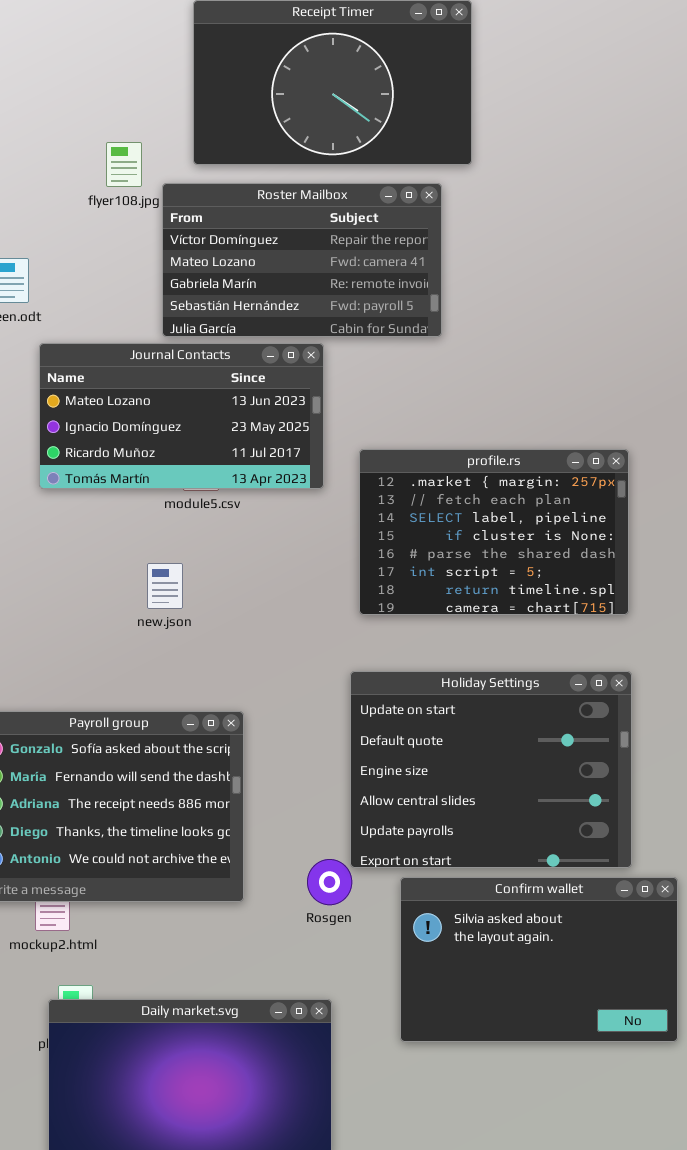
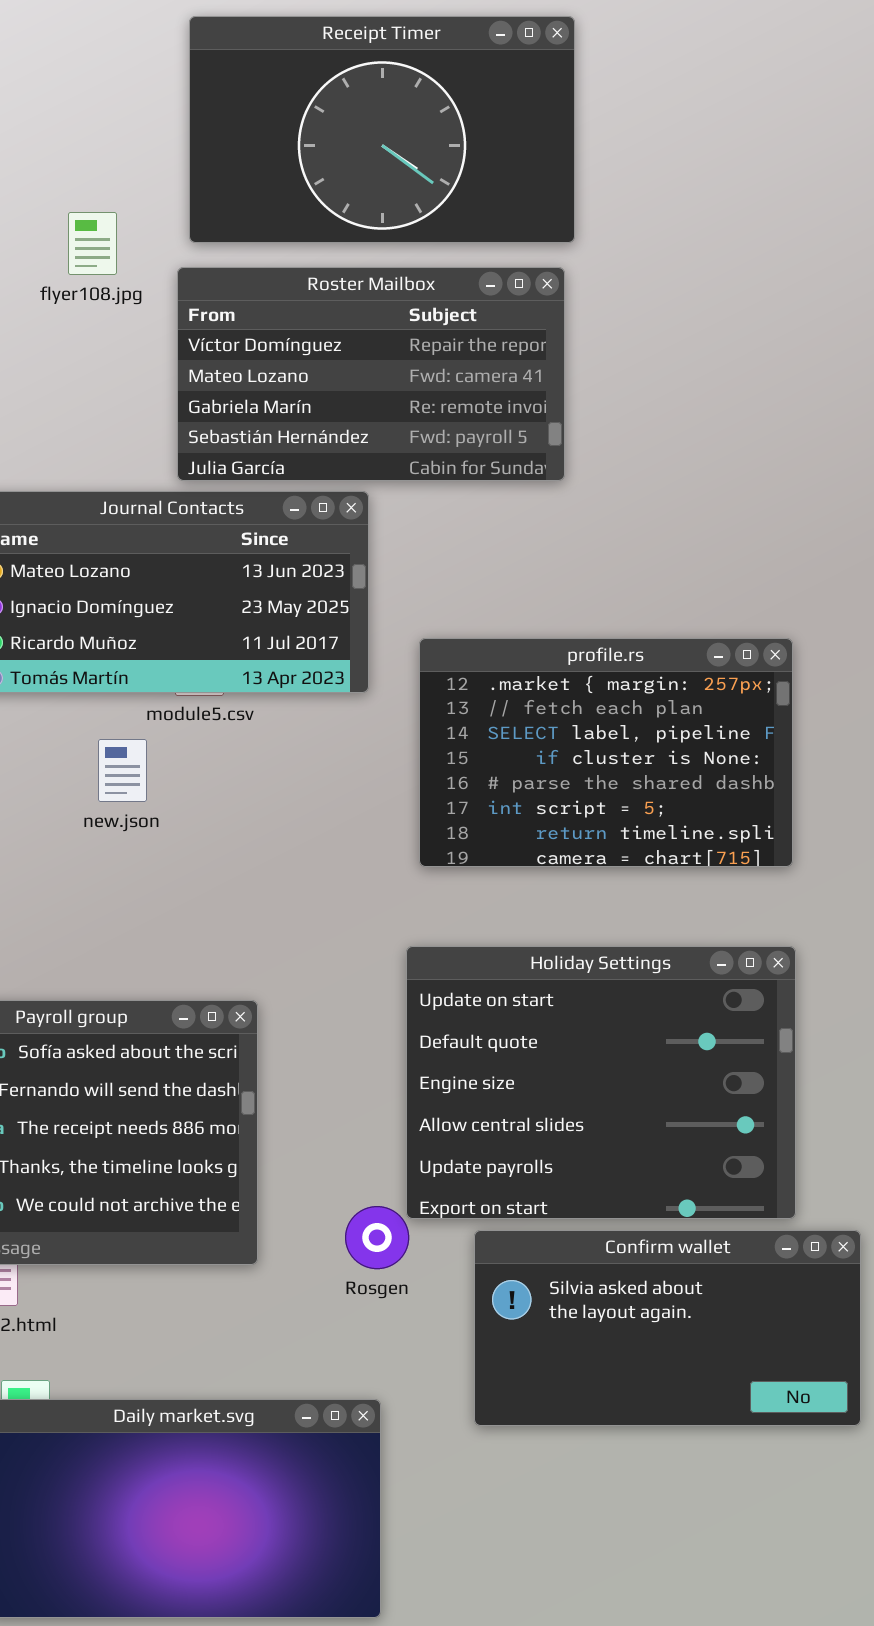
Roster Mailbox: [162,183,442,337] -> [177,267,565,481], moved
new.json: [147,563,183,609] -> [98,739,147,802], moved
Confirm wallet: [400,877,678,1042] -> [474,1230,861,1426], resized

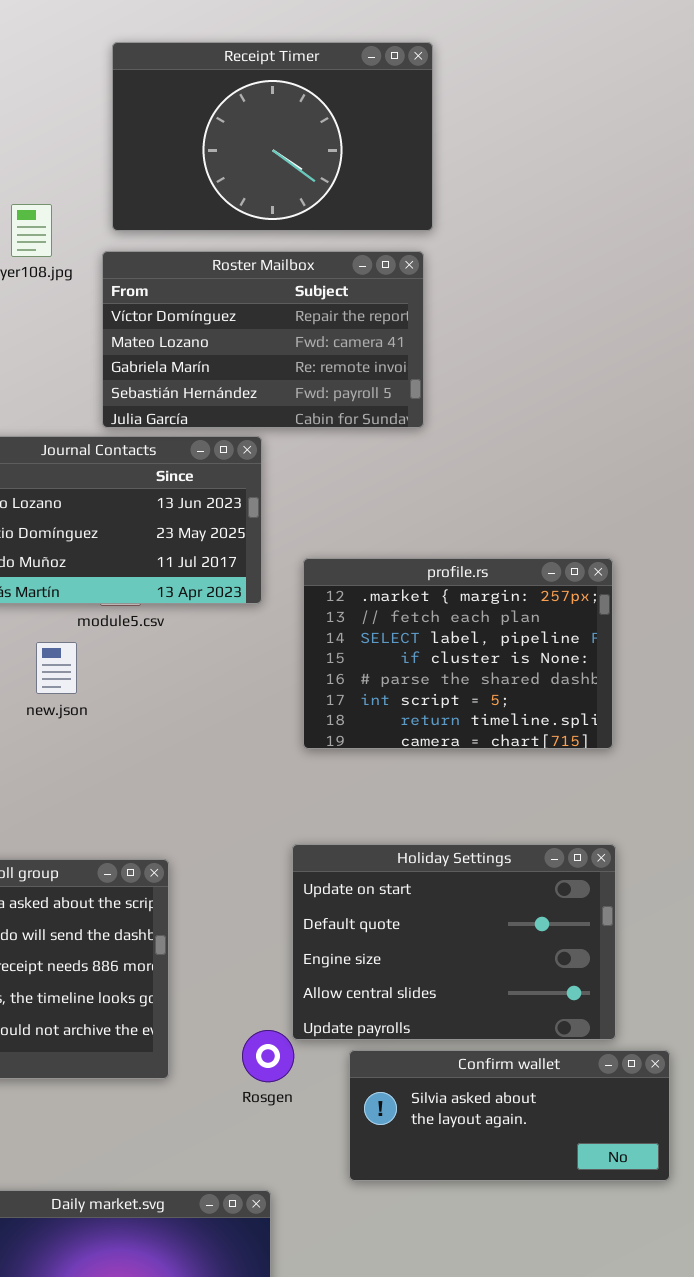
Holiday Settings: [406,946,796,1219] -> [292,844,616,1040], resized
Confirm wallet: [474,1230,861,1426] -> [349,1050,670,1181], resized

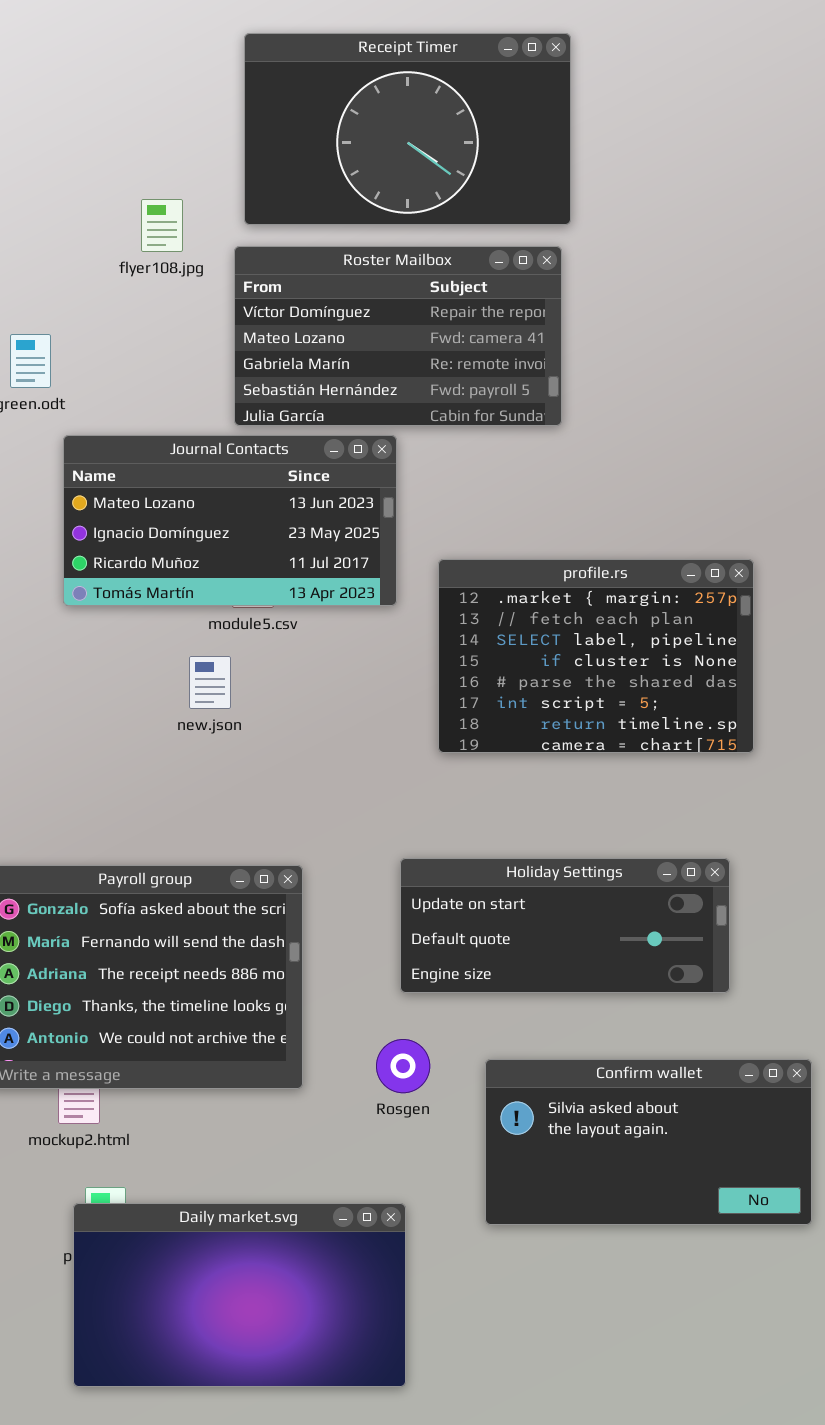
new.json: [36,642,77,694] -> [189,656,231,709], moved
Holiday Settings: [292,844,616,1040] -> [400,858,730,993], moved, resized
Confirm wallet: [349,1050,670,1181] -> [485,1059,812,1225], resized

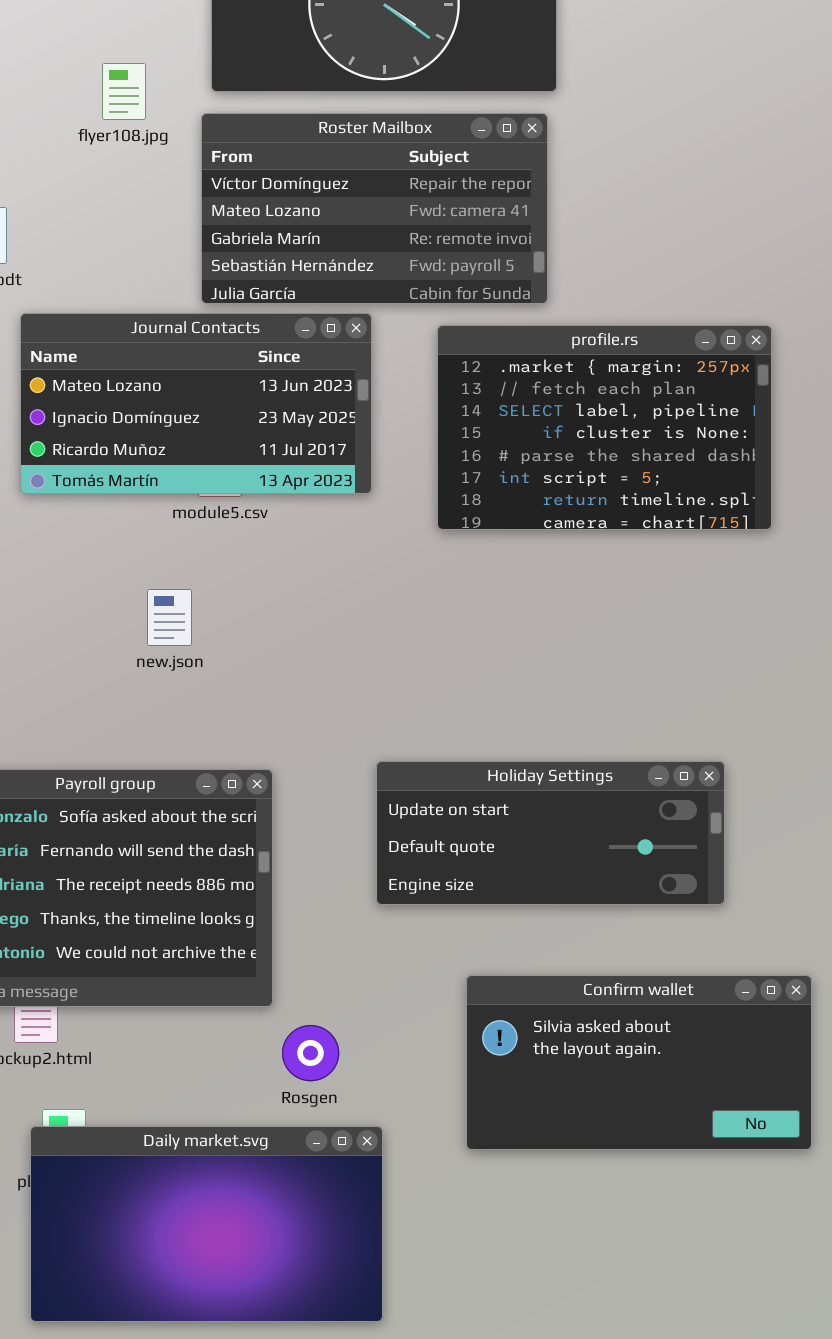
profile.rs: [438,559,754,753] -> [437,325,772,530], moved
new.json: [189,656,231,709] -> [147,589,192,646], moved
Rosgen: [376,1039,430,1093] -> [282,1025,339,1081], moved

